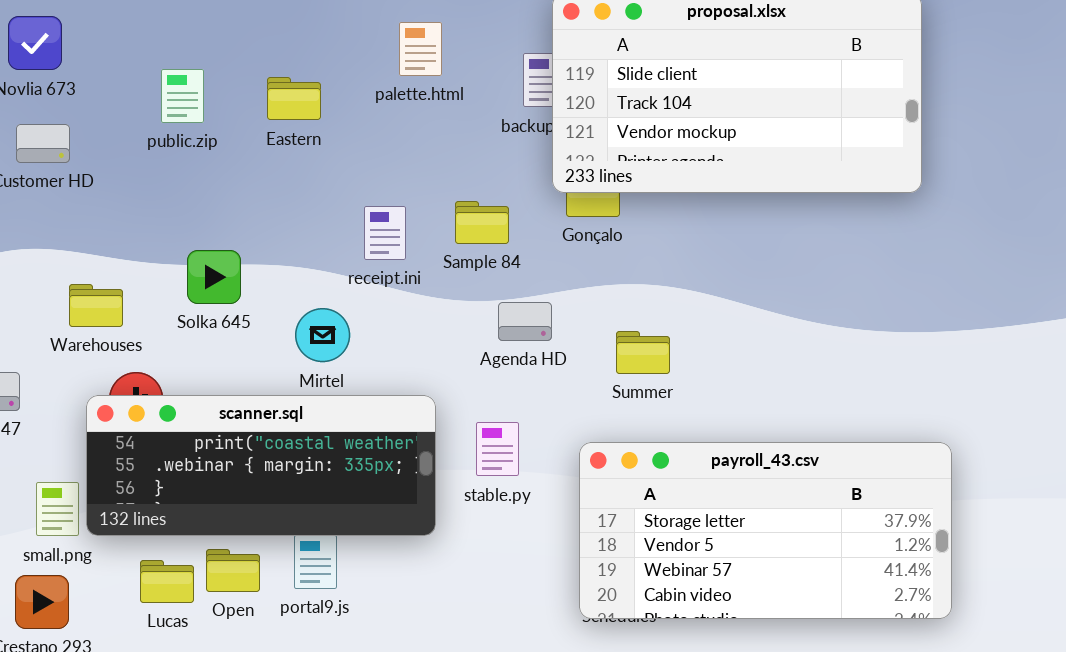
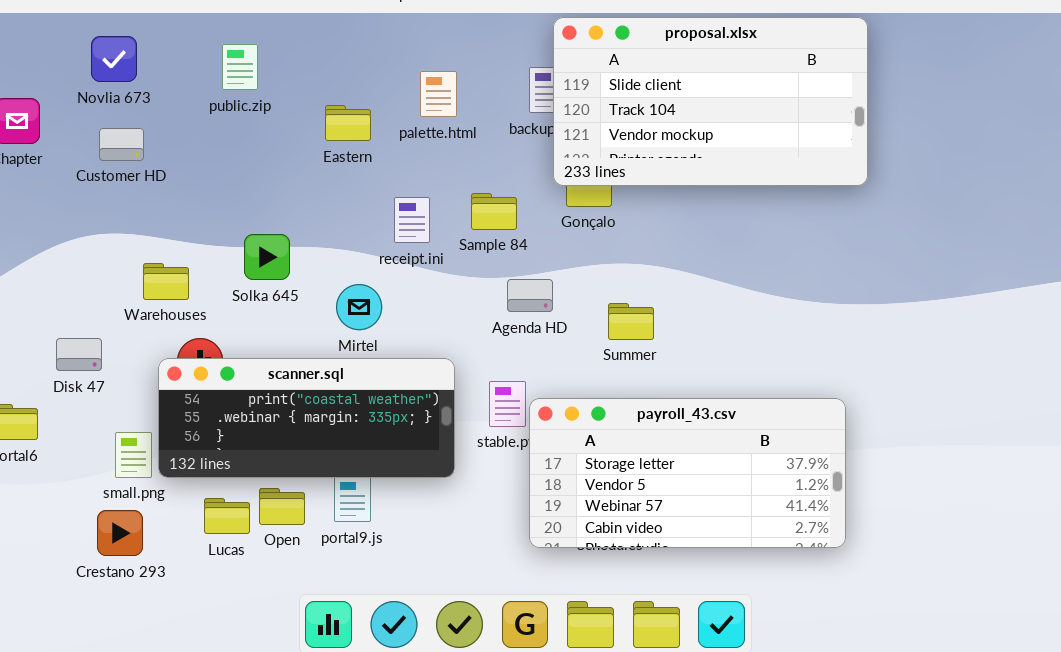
palette.html: [399,22,442,76] -> [420,71,457,117], moved
public.zip: [161,69,204,123] -> [222,44,258,90], moved
Eastern: [267,77,321,120] -> [325,105,371,141], moved
payroll_43.csv: [579,442,952,619] -> [529,398,846,548], moved

